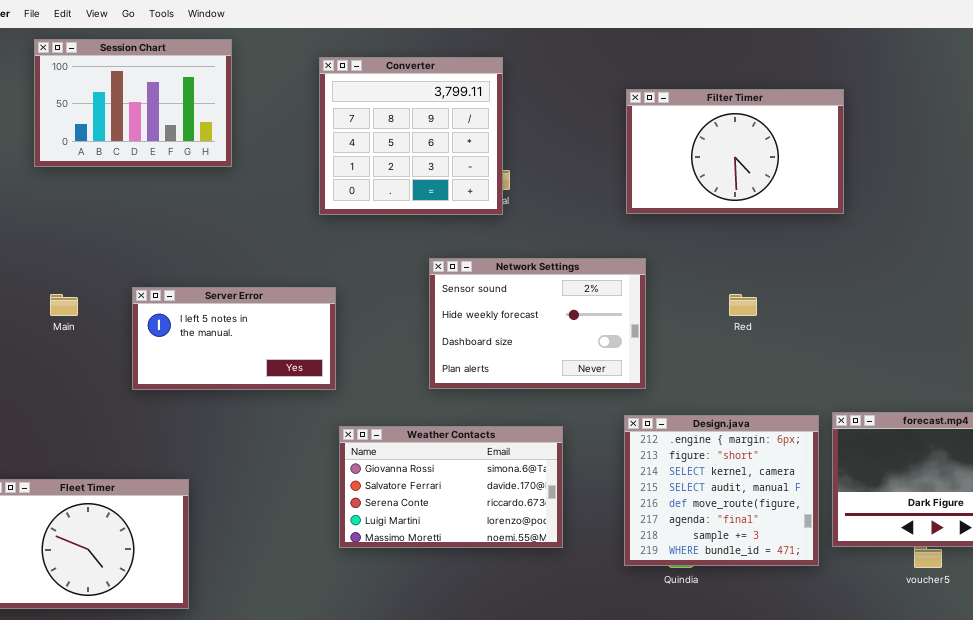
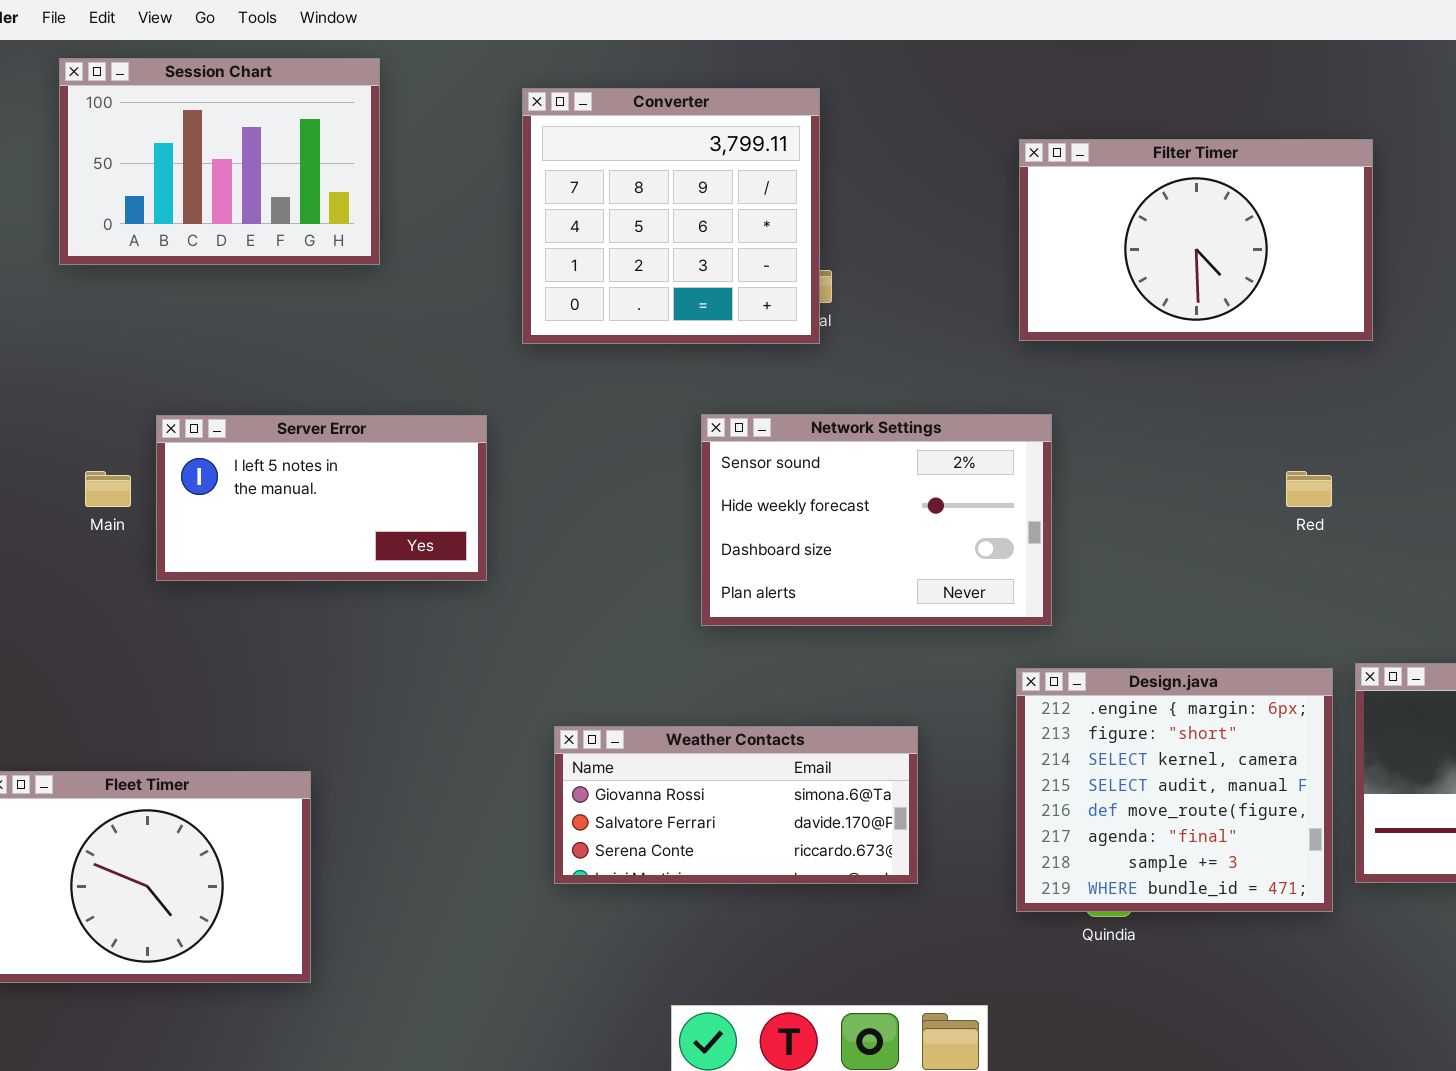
Server Error: [132,287,336,390] -> [156,415,487,581], moved
Red: [729,294,757,316] -> [1286,471,1332,507], moved
Weather Contacts: [339,426,563,548] -> [554,726,918,884], resized

